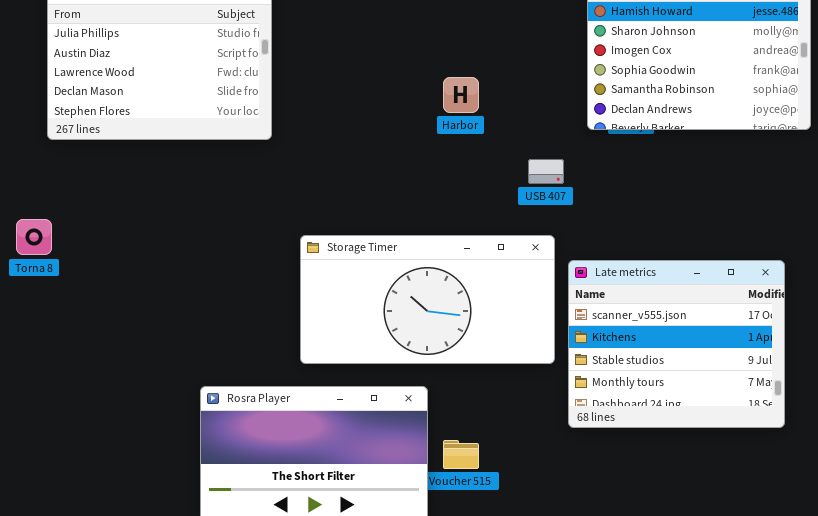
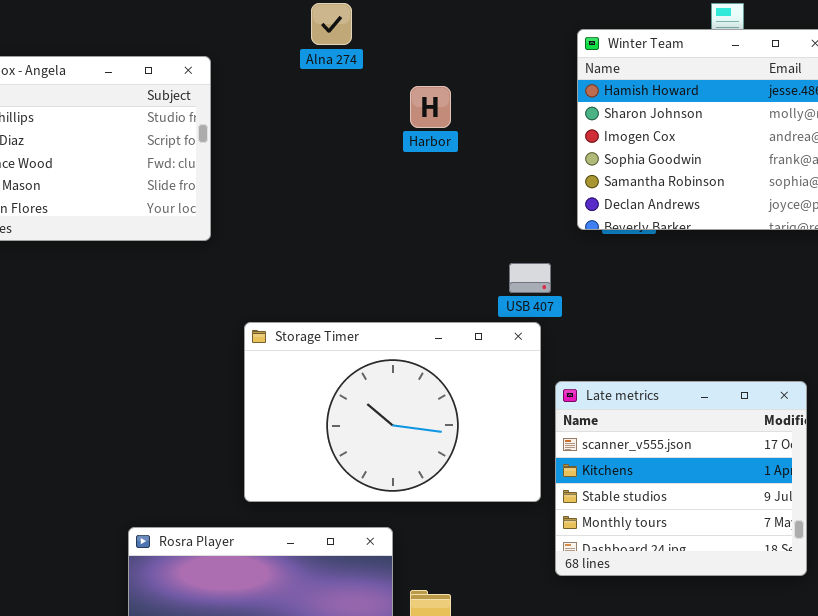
Harbor: [443,77,479,113] -> [410,86,451,128], moved
Storage Timer: [300,235,555,364] -> [244,322,541,502], resized

